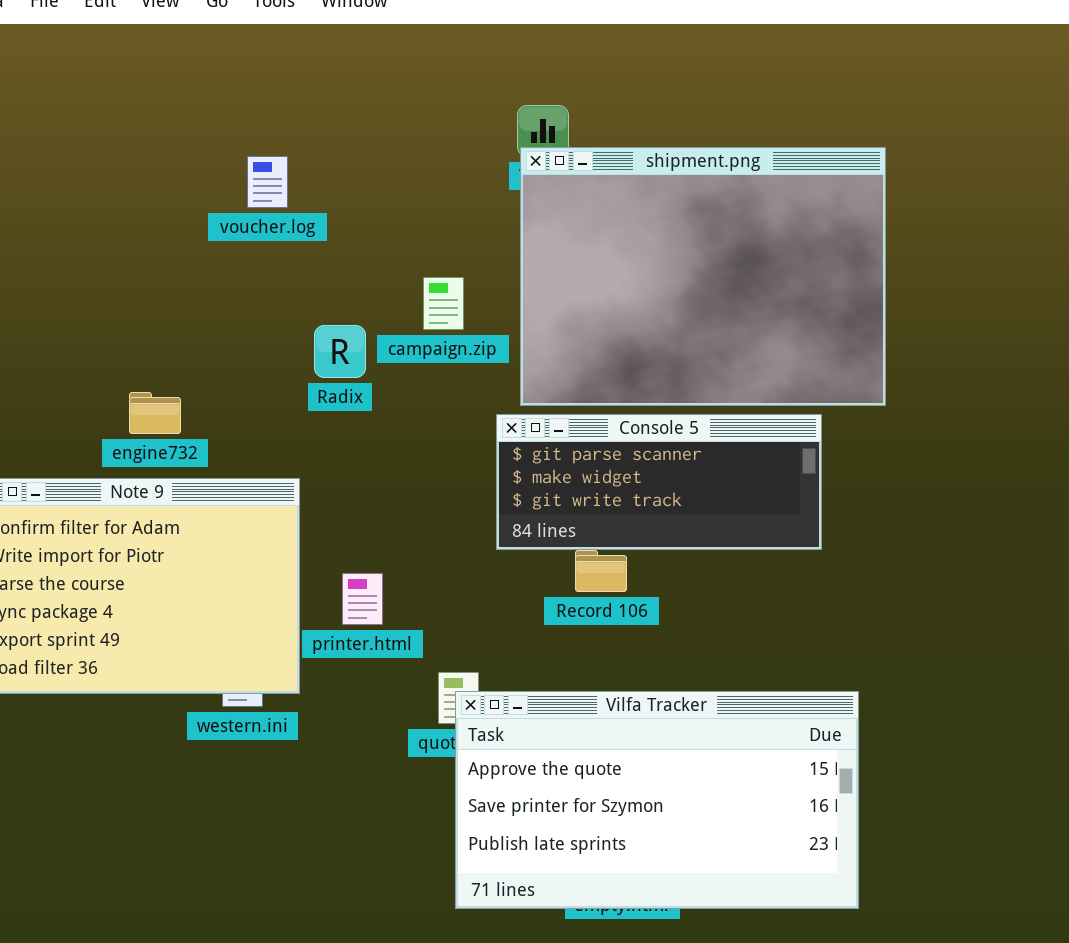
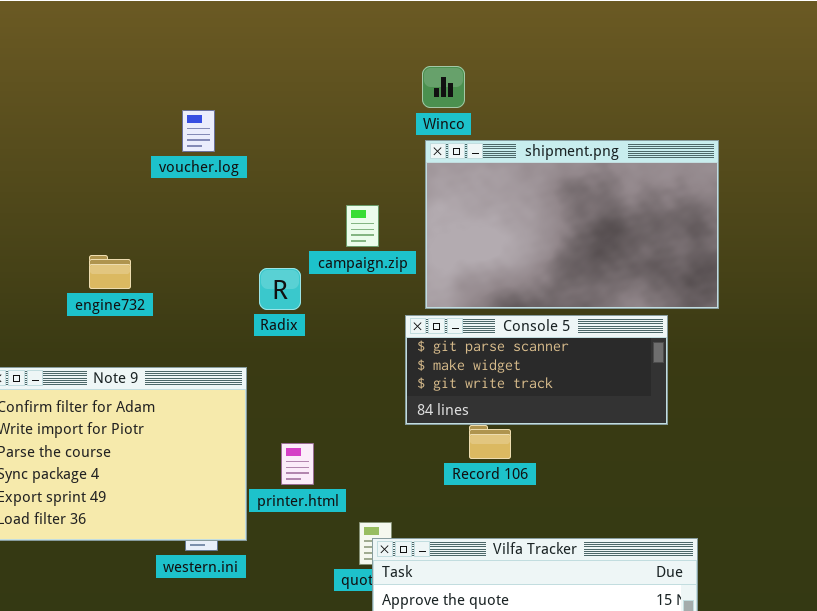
shipment.png: [520,147,886,406] -> [425,140,719,309], resized
voucher.log: [247,156,288,208] -> [182,110,215,152], moved
Radix: [314,325,366,378] -> [259,268,301,310], moved
engine732: [129,392,181,434] -> [89,255,131,289], moved

